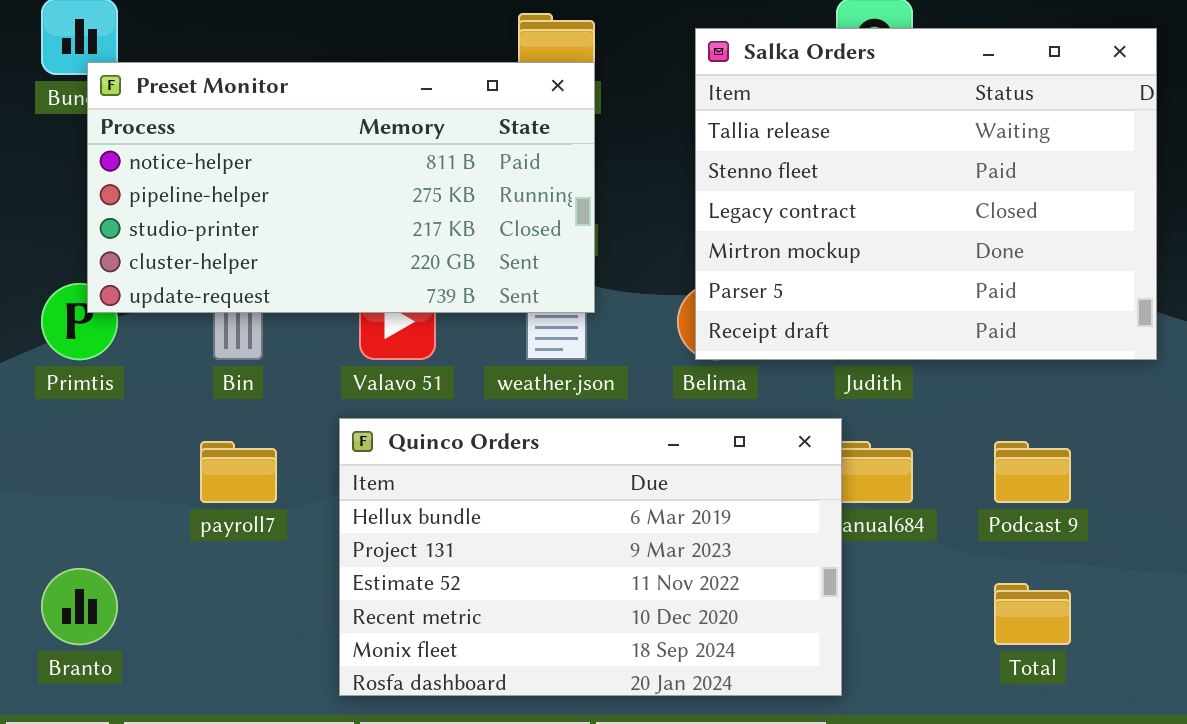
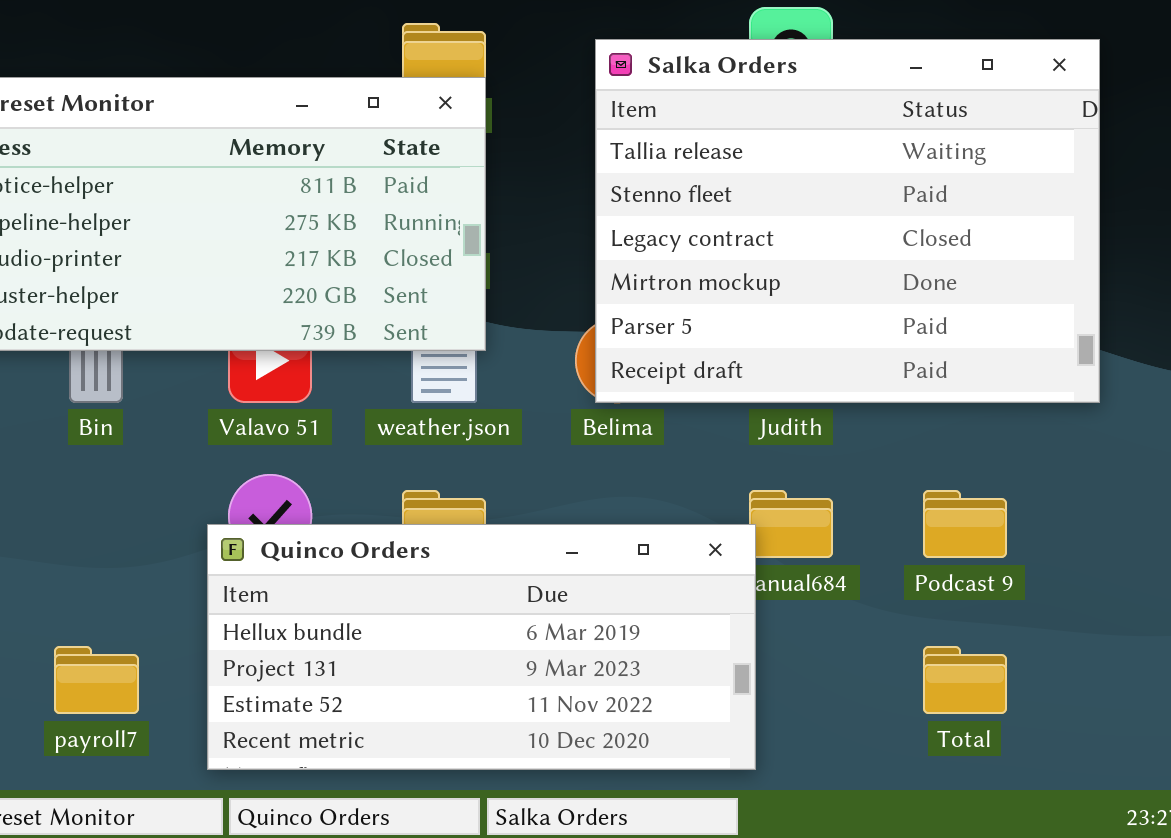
Quinco Orders: [339,418,842,696] -> [207,524,756,770], resized
payroll7: [200,441,277,503] -> [54,646,139,714], moved

